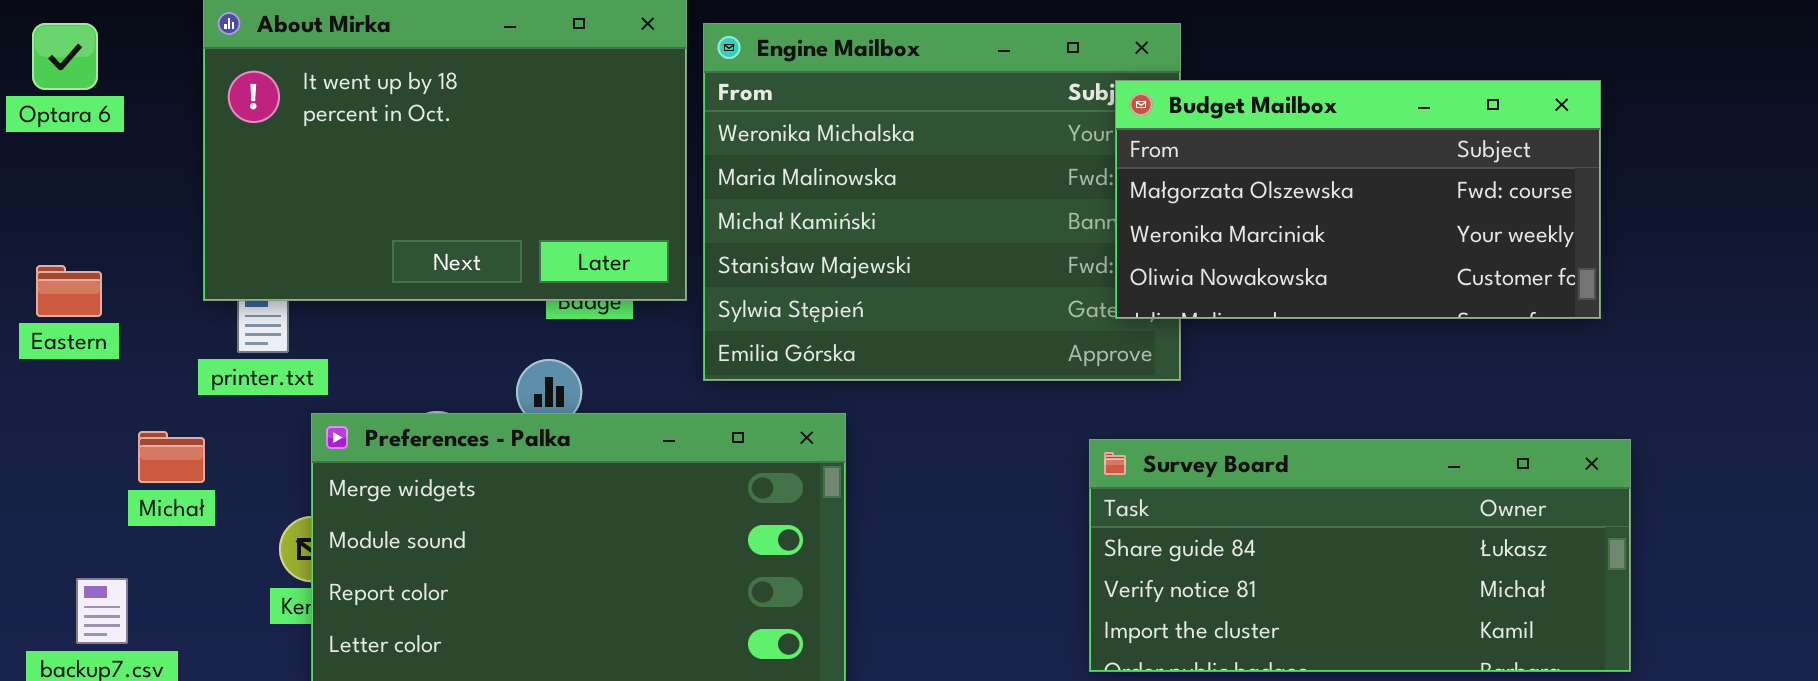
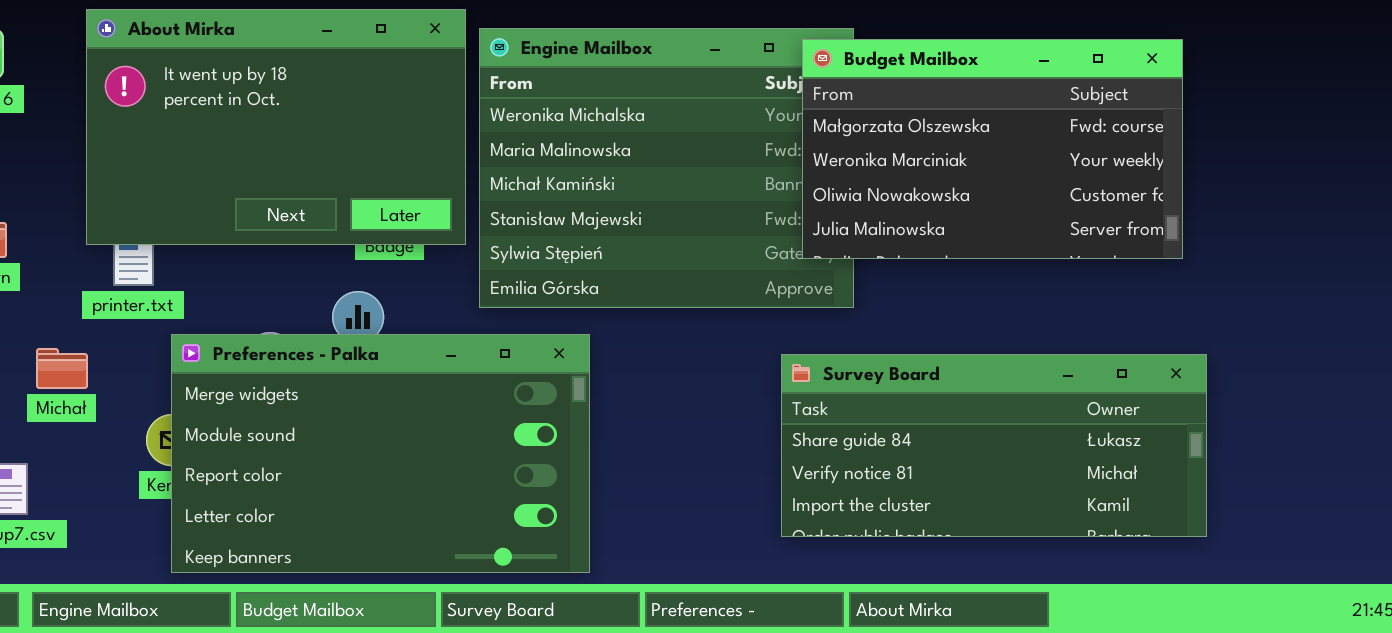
Budget Mailbox: [1115,80,1601,319] -> [802,39,1183,259], resized

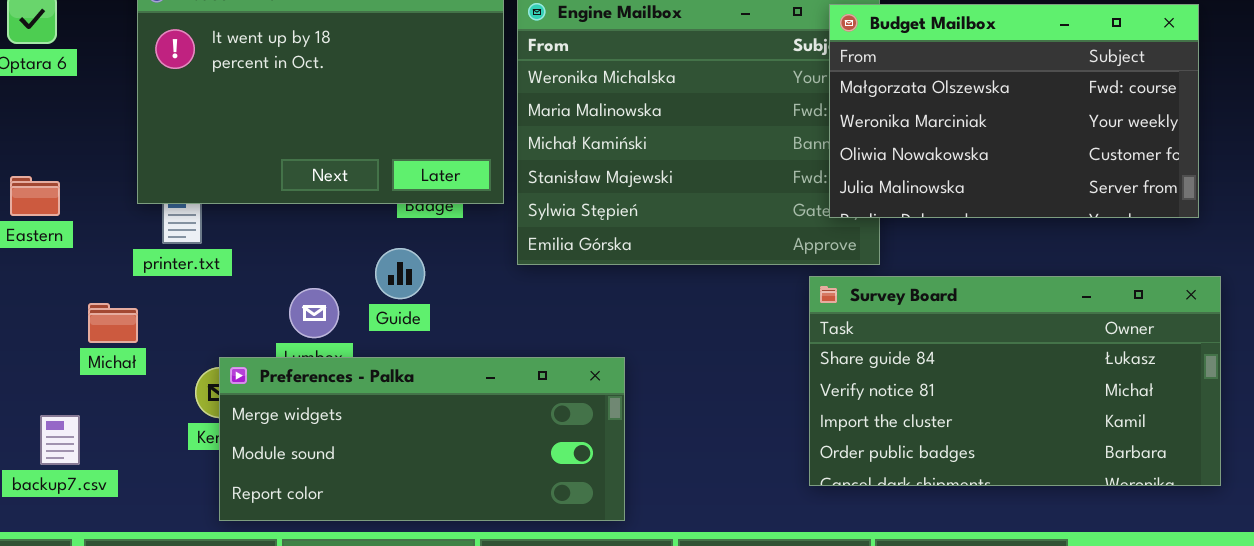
Preferences - Palka: [171,334,590,573] -> [219,357,625,521], resized
Survey Board: [781,354,1207,537] -> [809,276,1221,486], resized

